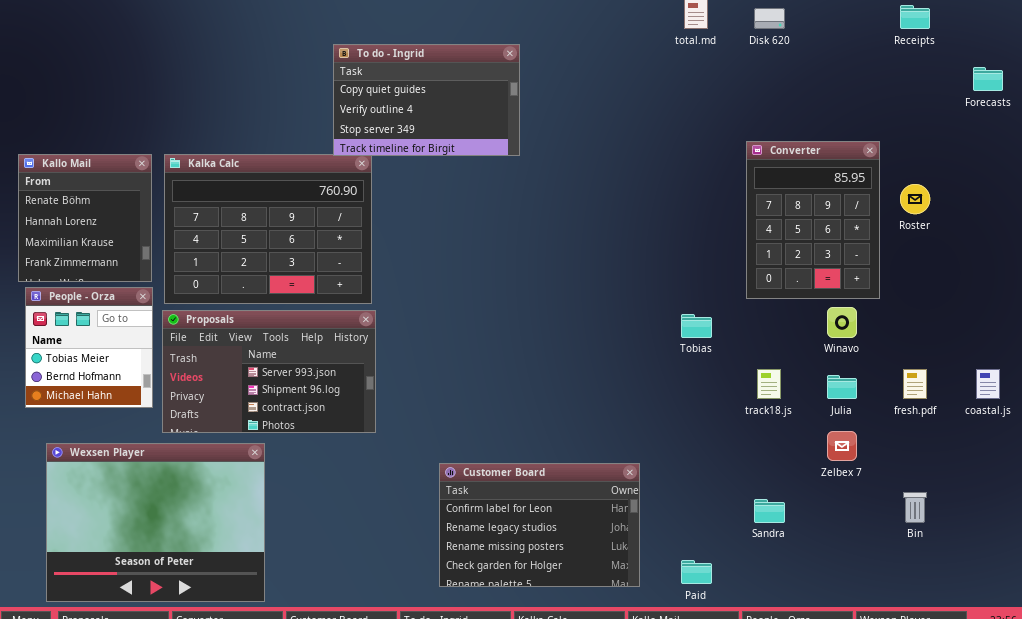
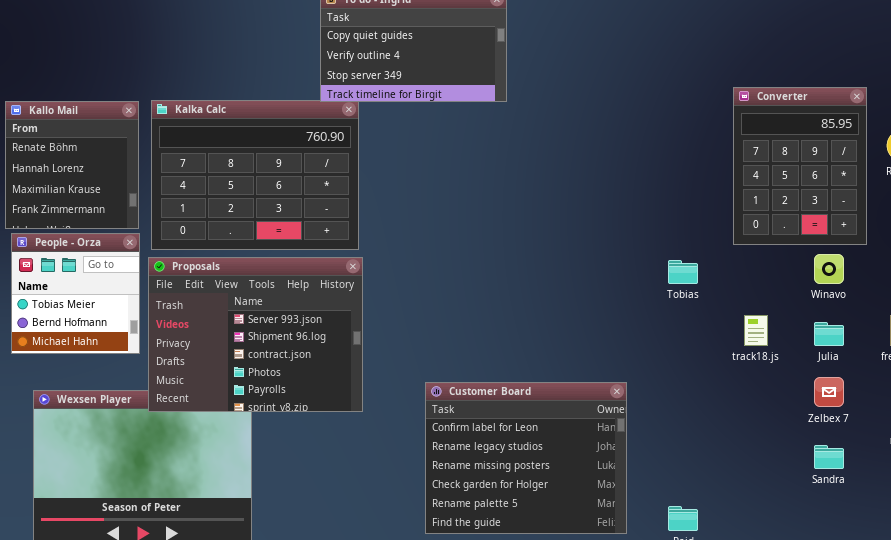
Proposals: [162,310,376,433] -> [148,257,363,412], resized
Customer Board: [439,463,640,587] -> [425,382,627,534], resized
Sandra: [754,499,785,523] -> [814,445,844,469], moved

